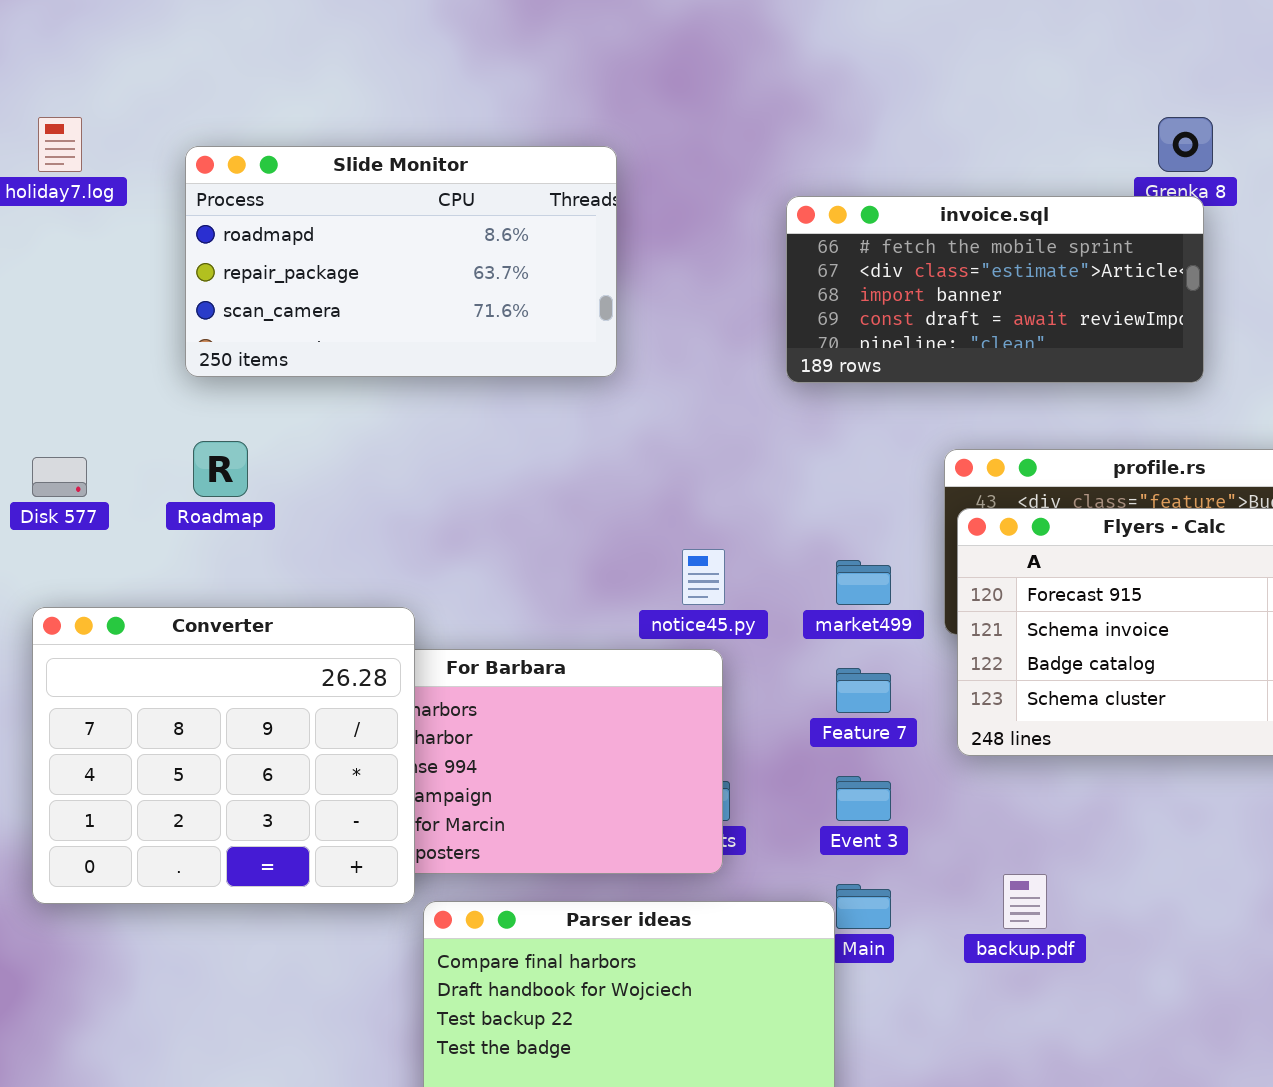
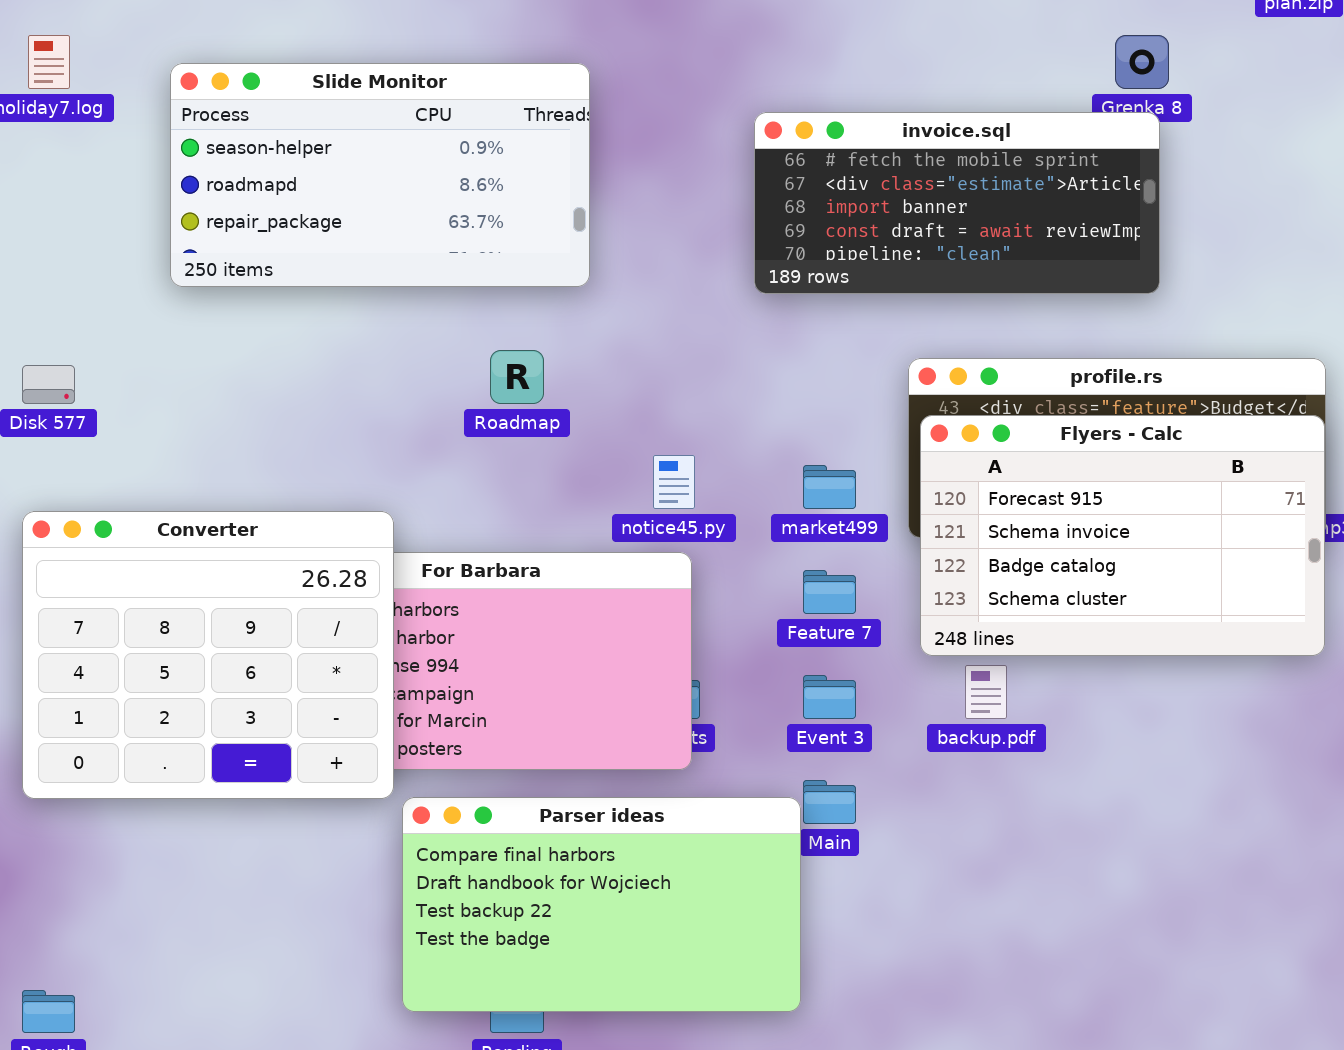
Slide Monitor: [185,146,617,377] -> [170,63,590,287], scrolled up 1 row
Roadmap: [193,441,248,497] -> [490,350,544,404], moved
backup.pdf: [1003,874,1047,929] -> [965,665,1007,719], moved

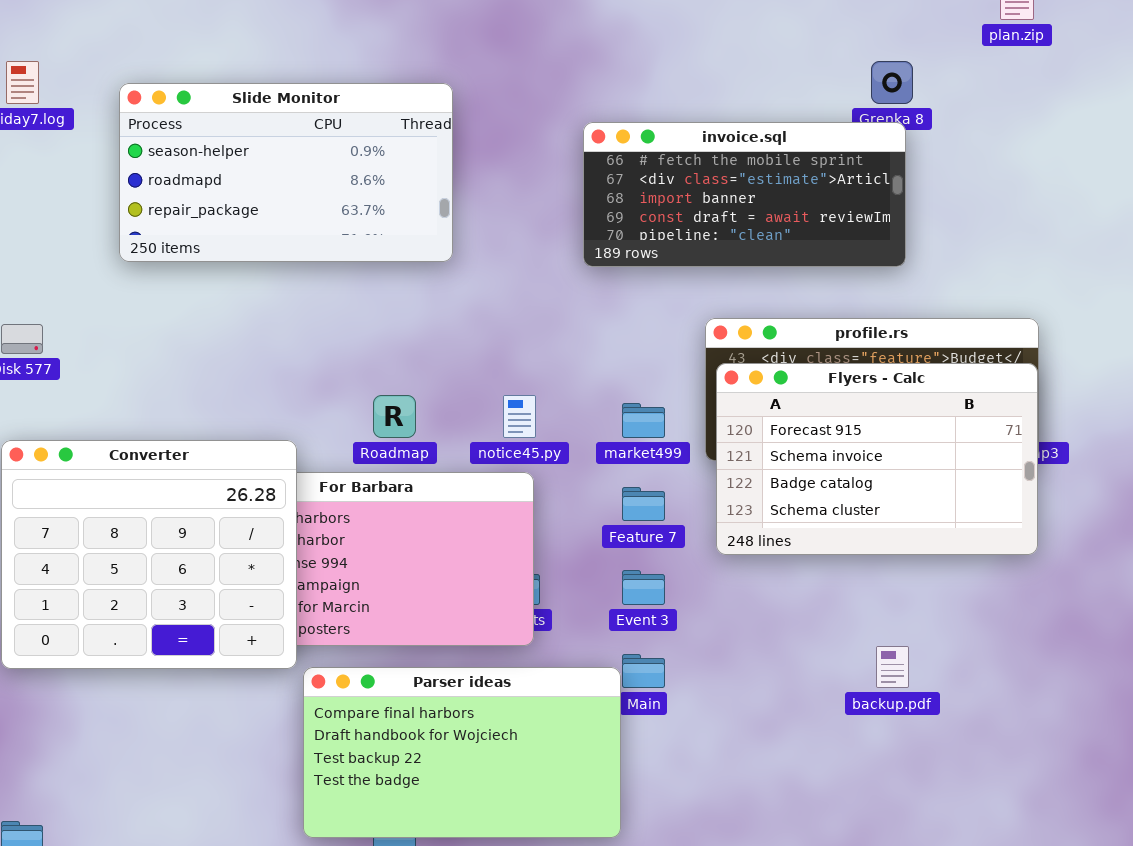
Roadmap: [490,350,544,404] -> [373,395,416,438], moved
backup.pdf: [965,665,1007,719] -> [876,646,909,688], moved

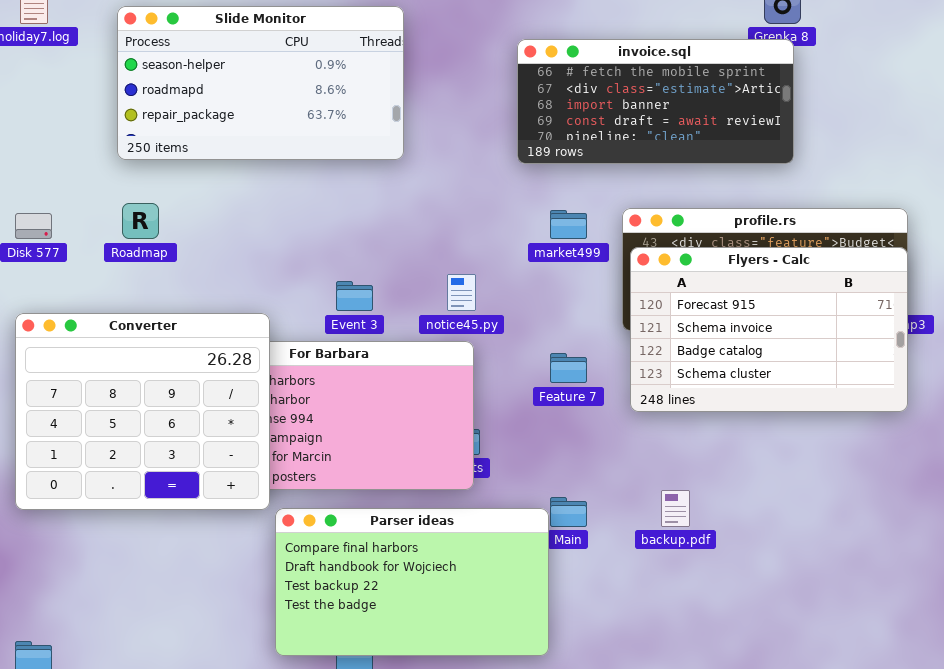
Roadmap: [373,395,416,438] -> [122,203,159,239], moved
market499: [622,403,665,438] -> [550,210,587,239], moved
Event 3: [622,570,665,605] -> [336,281,373,311], moved
backup.pdf: [876,646,909,688] -> [661,490,690,527], moved

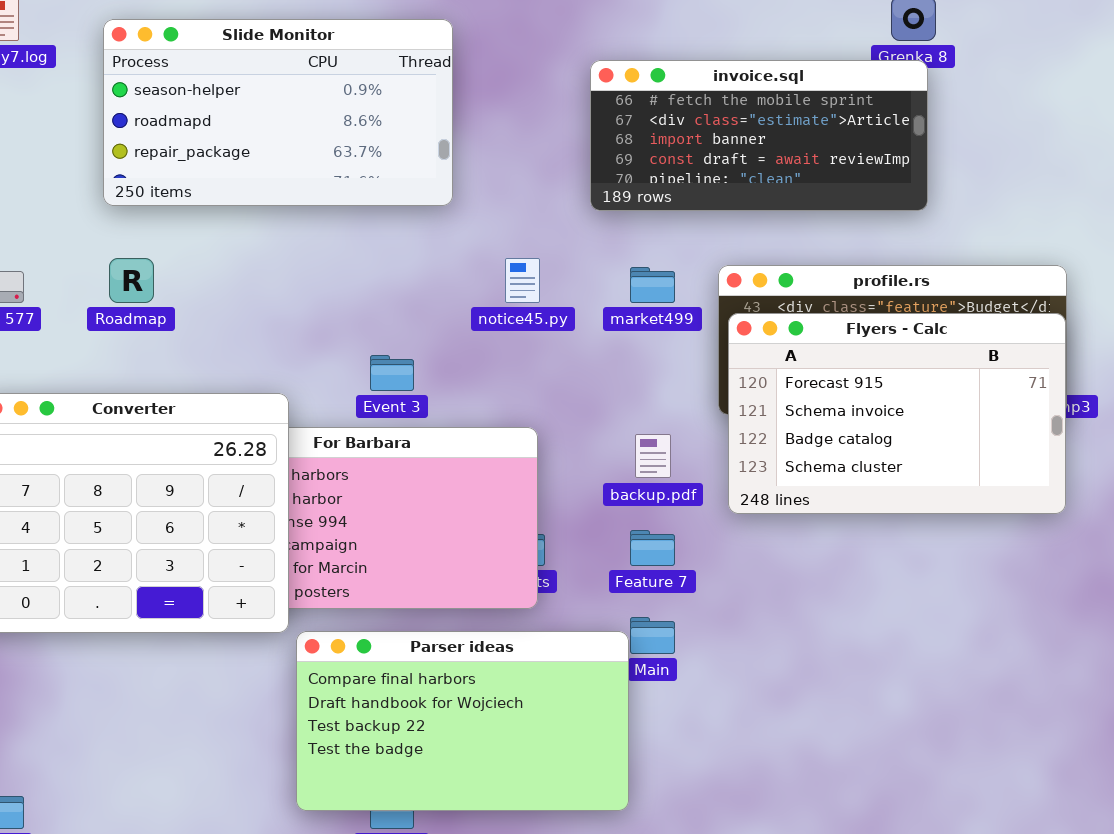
notice45.py: [447,274,476,311] -> [505,258,540,303], moved
Feature 7: [550,353,587,383] -> [630,530,675,566], moved
backup.pdf: [661,490,690,527] -> [635,434,671,478], moved

